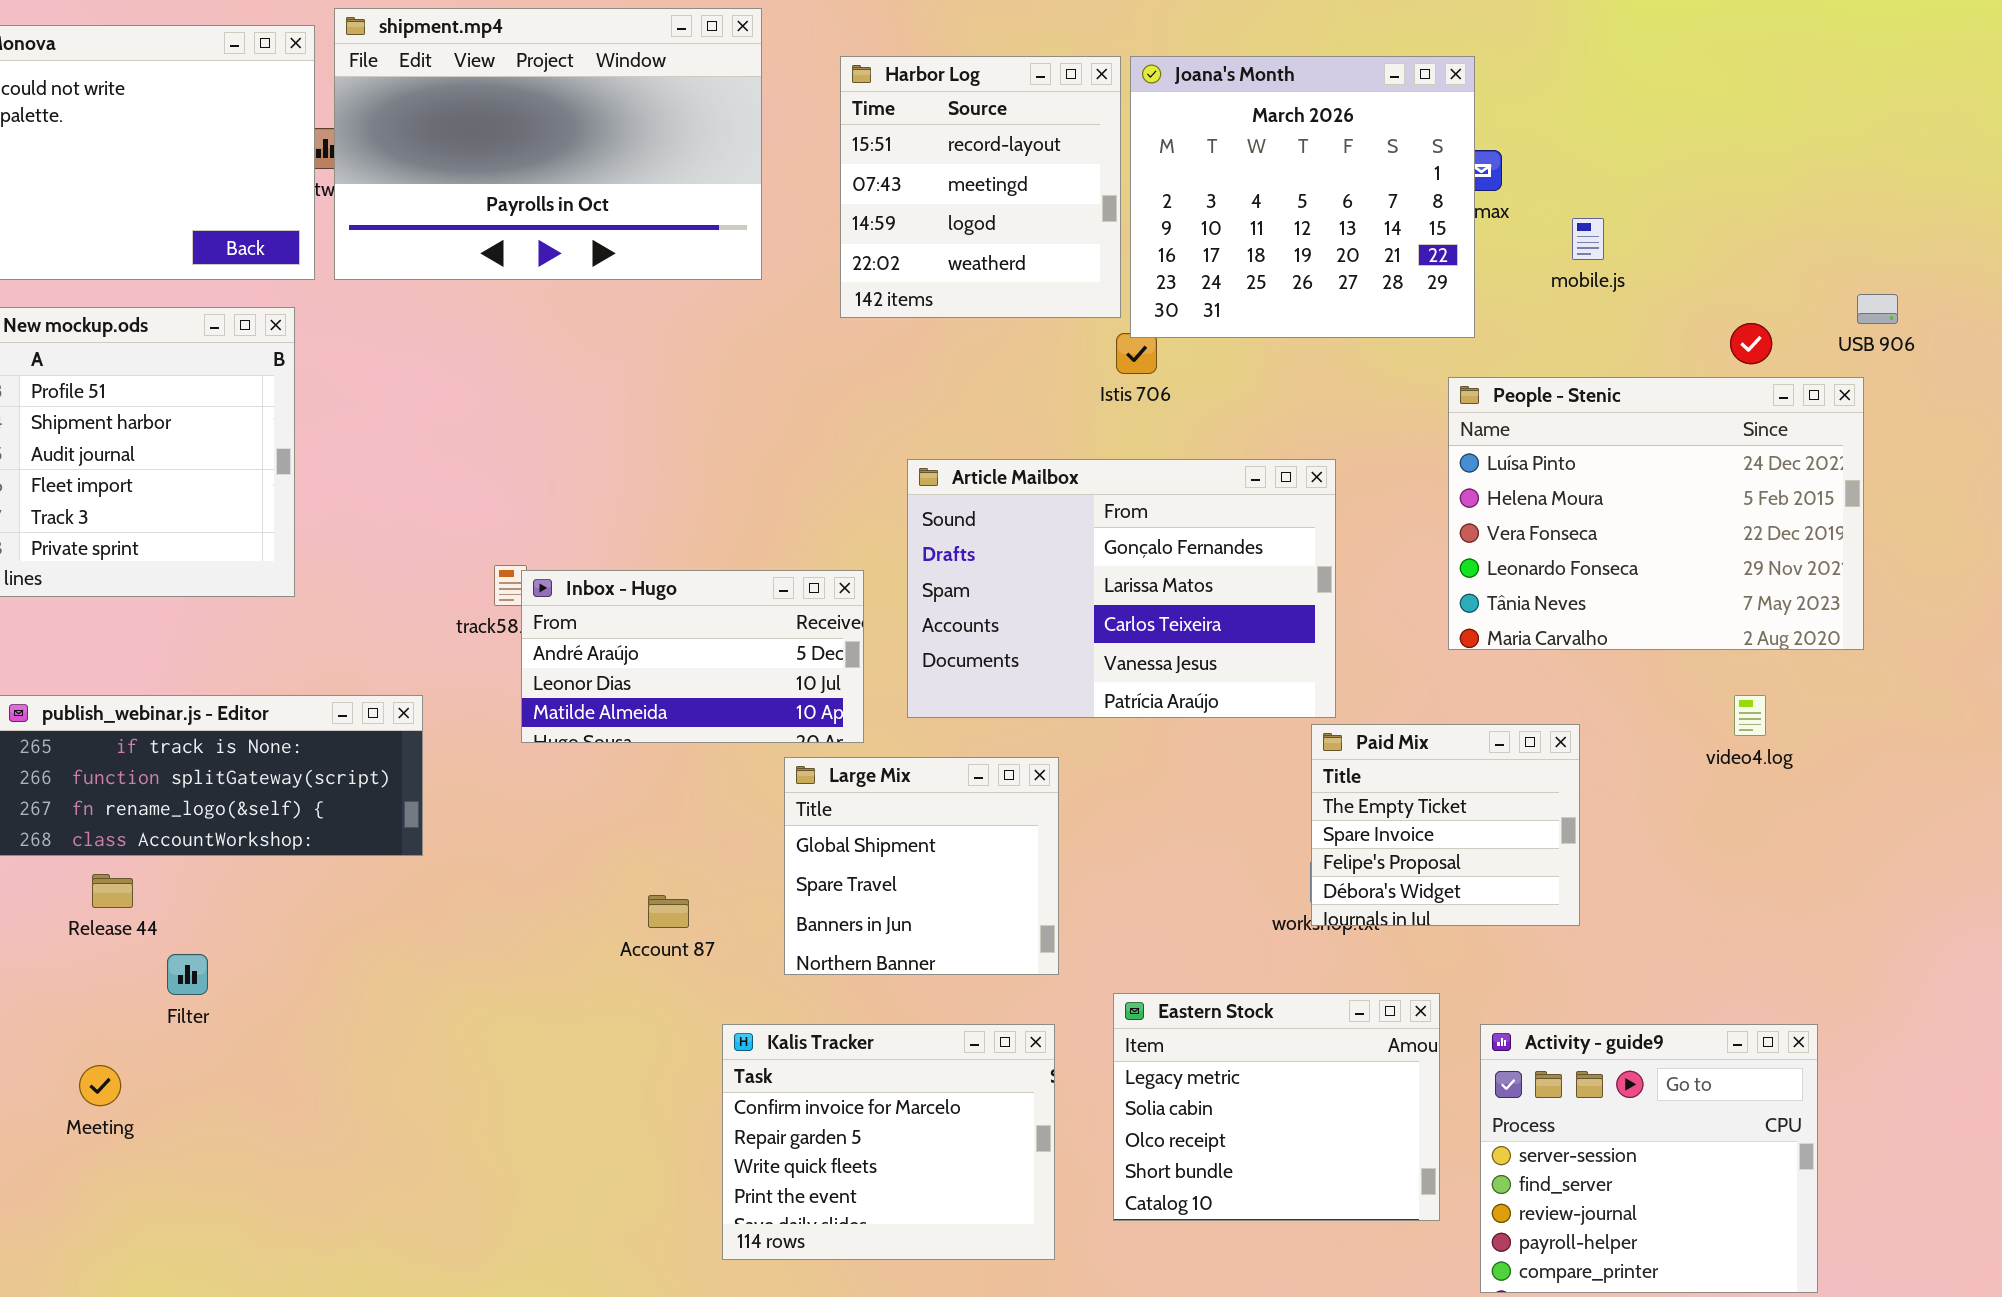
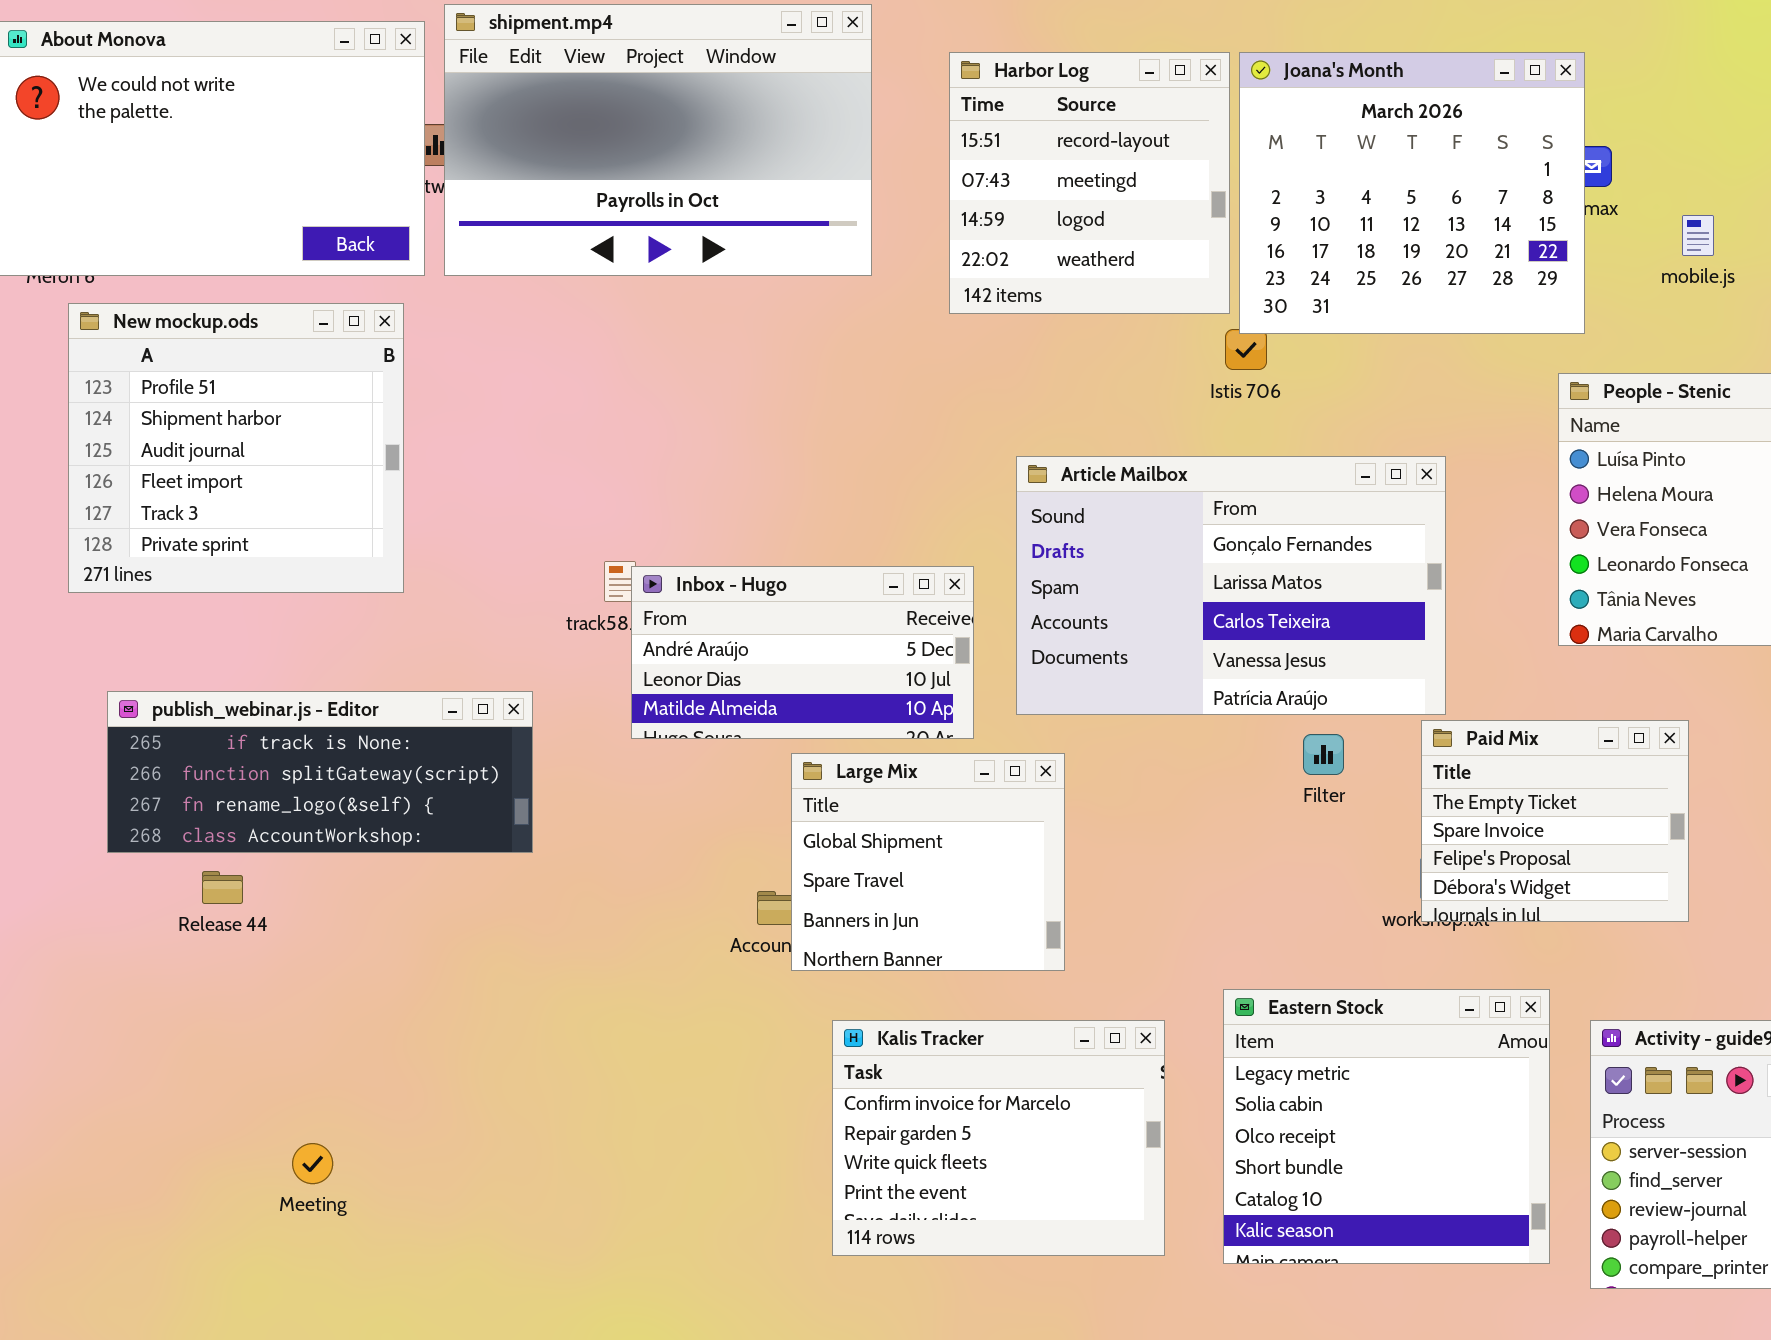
Large Mix: [784,757,1059,975] -> [791,753,1065,971], moved
Filter: [167,954,208,995] -> [1303,734,1344,775], moved
Eastern Stock: [1113,993,1440,1221] -> [1223,989,1550,1264], resized
Meeting: [79,1065,121,1106] -> [292,1143,333,1184], moved

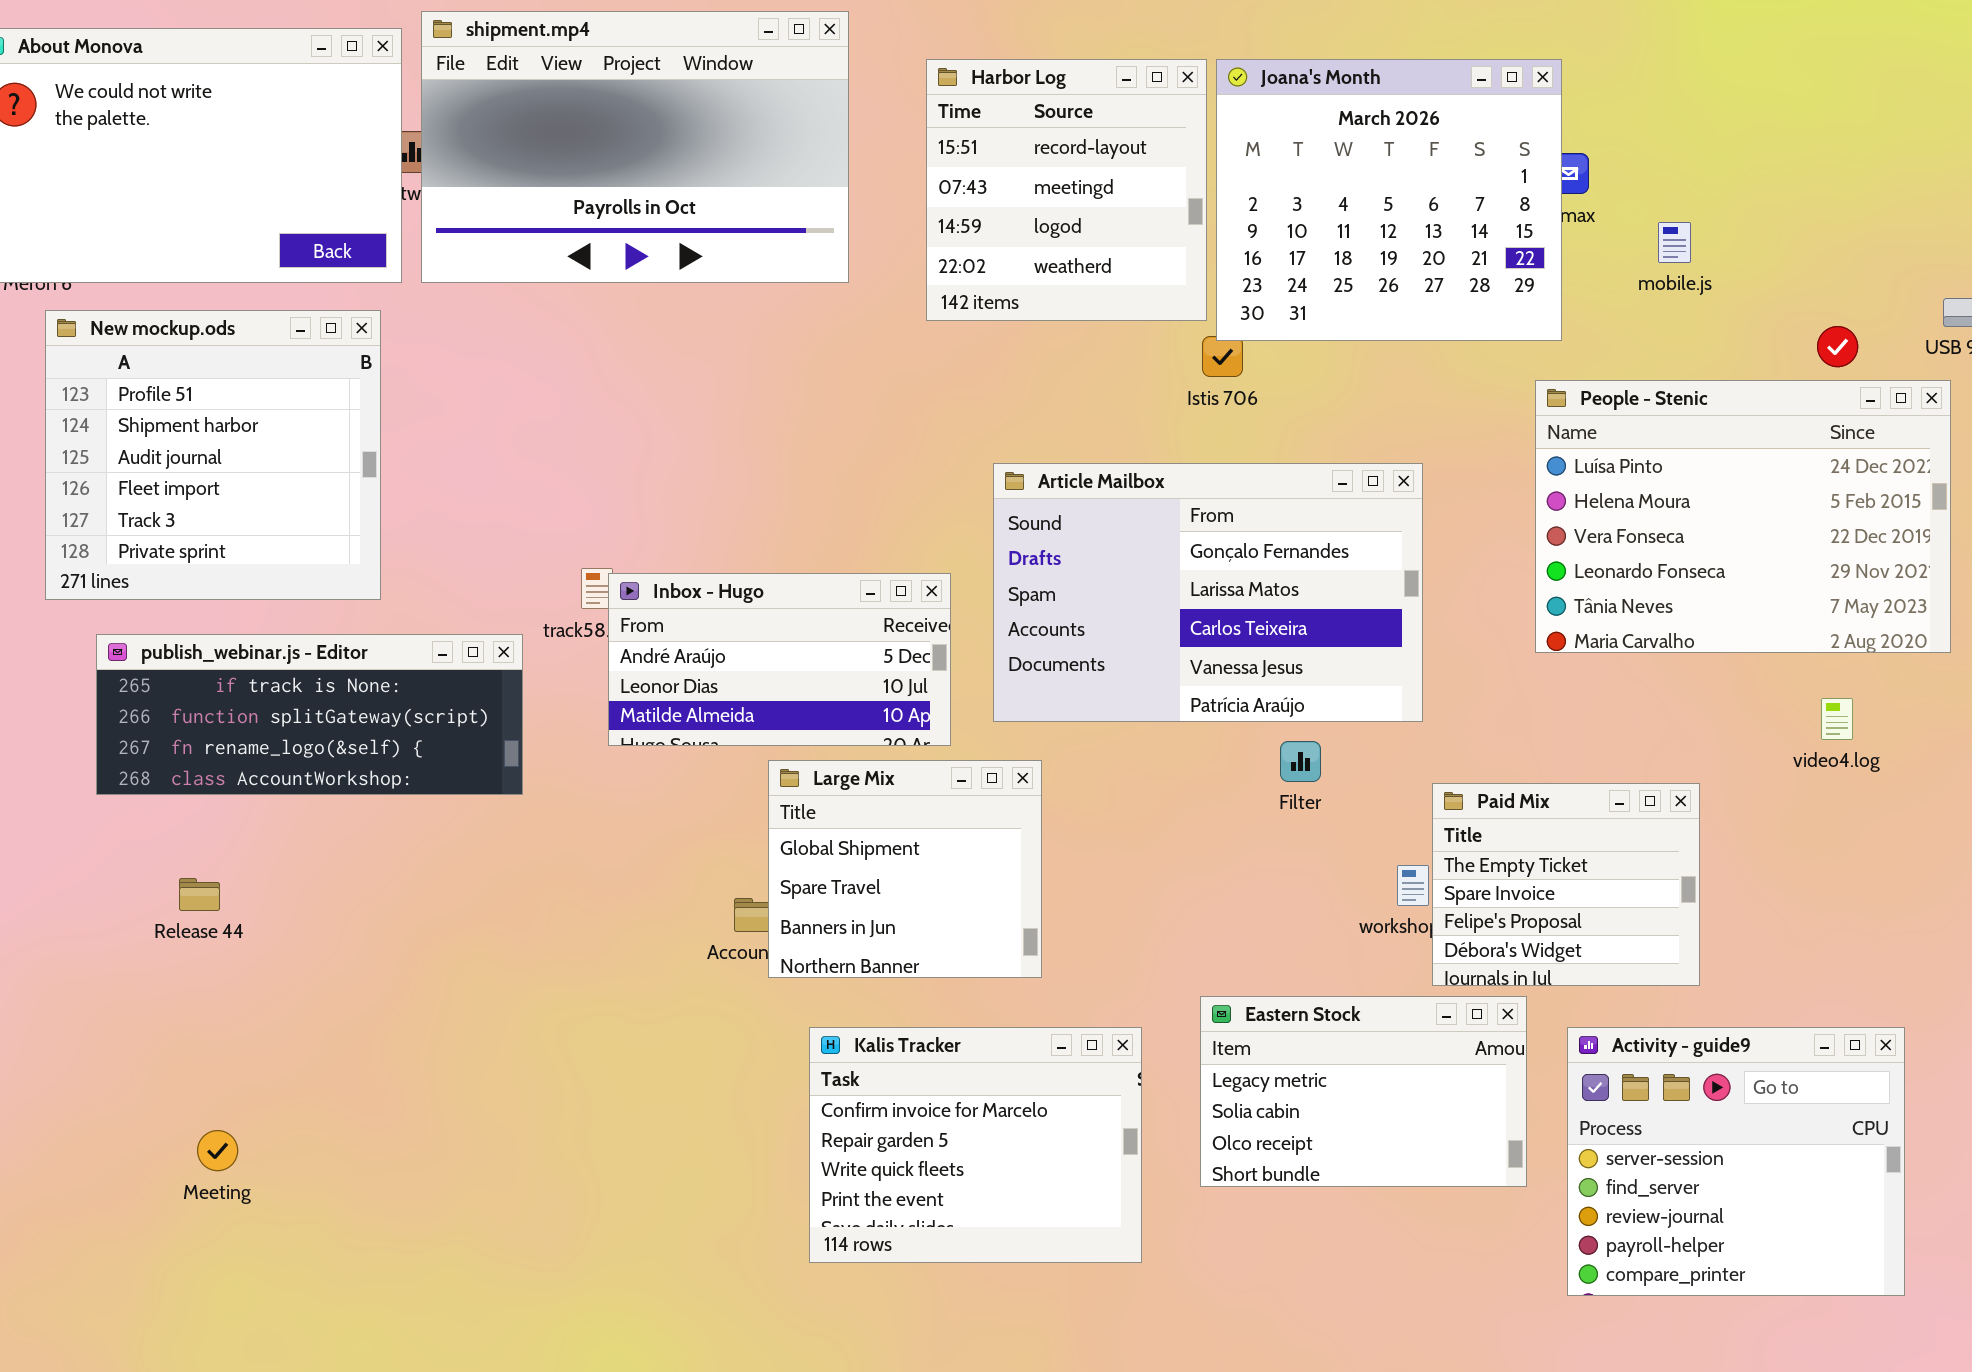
publish_webinar.js - Editor: [107,691,533,853] -> [96,634,523,795], moved
Paid Mix: [1421,720,1689,922] -> [1432,783,1700,986], moved
Eastern Stock: [1223,989,1550,1264] -> [1200,996,1527,1187], resized
Meeting: [292,1143,333,1184] -> [197,1130,238,1171], moved

